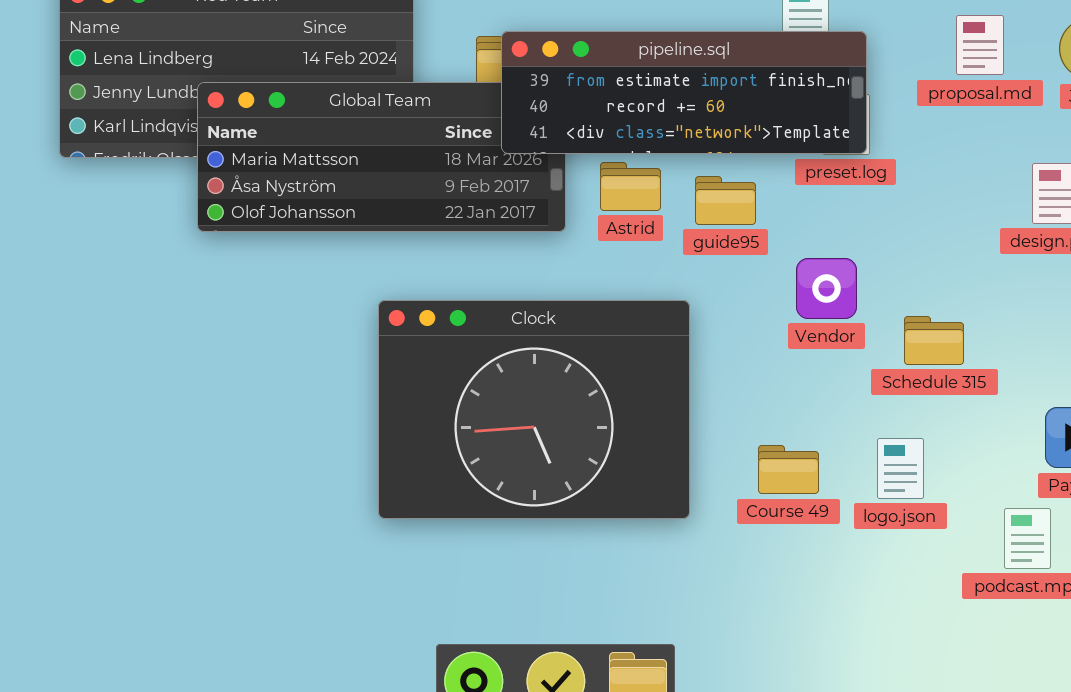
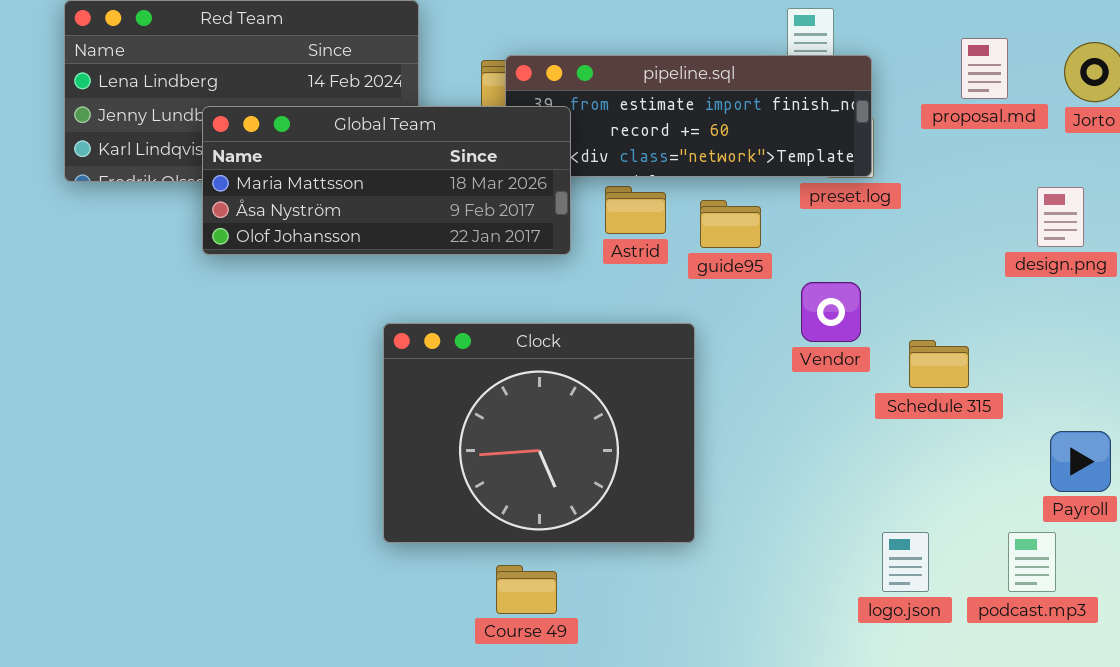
Global Team: [197,82,566,232] -> [202,106,571,255], raised
logo.json: [877,438,924,499] -> [882,532,929,592], moved
Course 49: [758,445,819,494] -> [496,565,557,614], moved

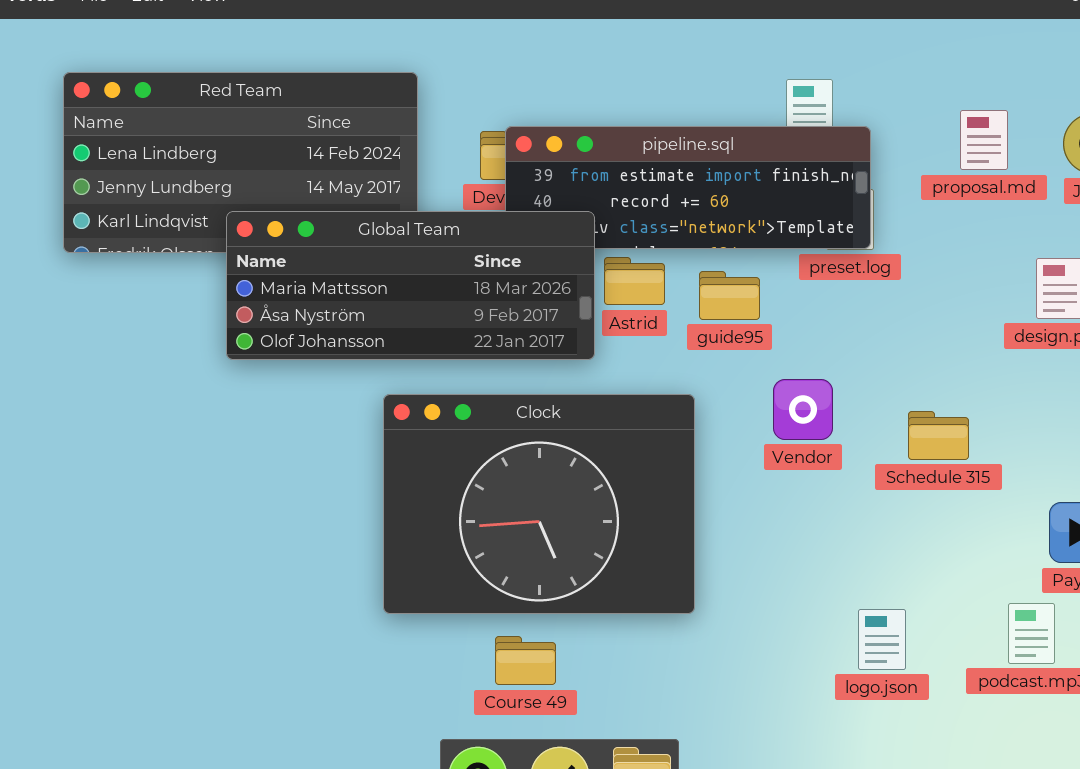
Global Team: [202,106,571,255] -> [226,211,595,360], moved
Vendor: [801,282,861,342] -> [773,379,833,440], moved
logo.json: [882,532,929,592] -> [858,609,906,670], moved

